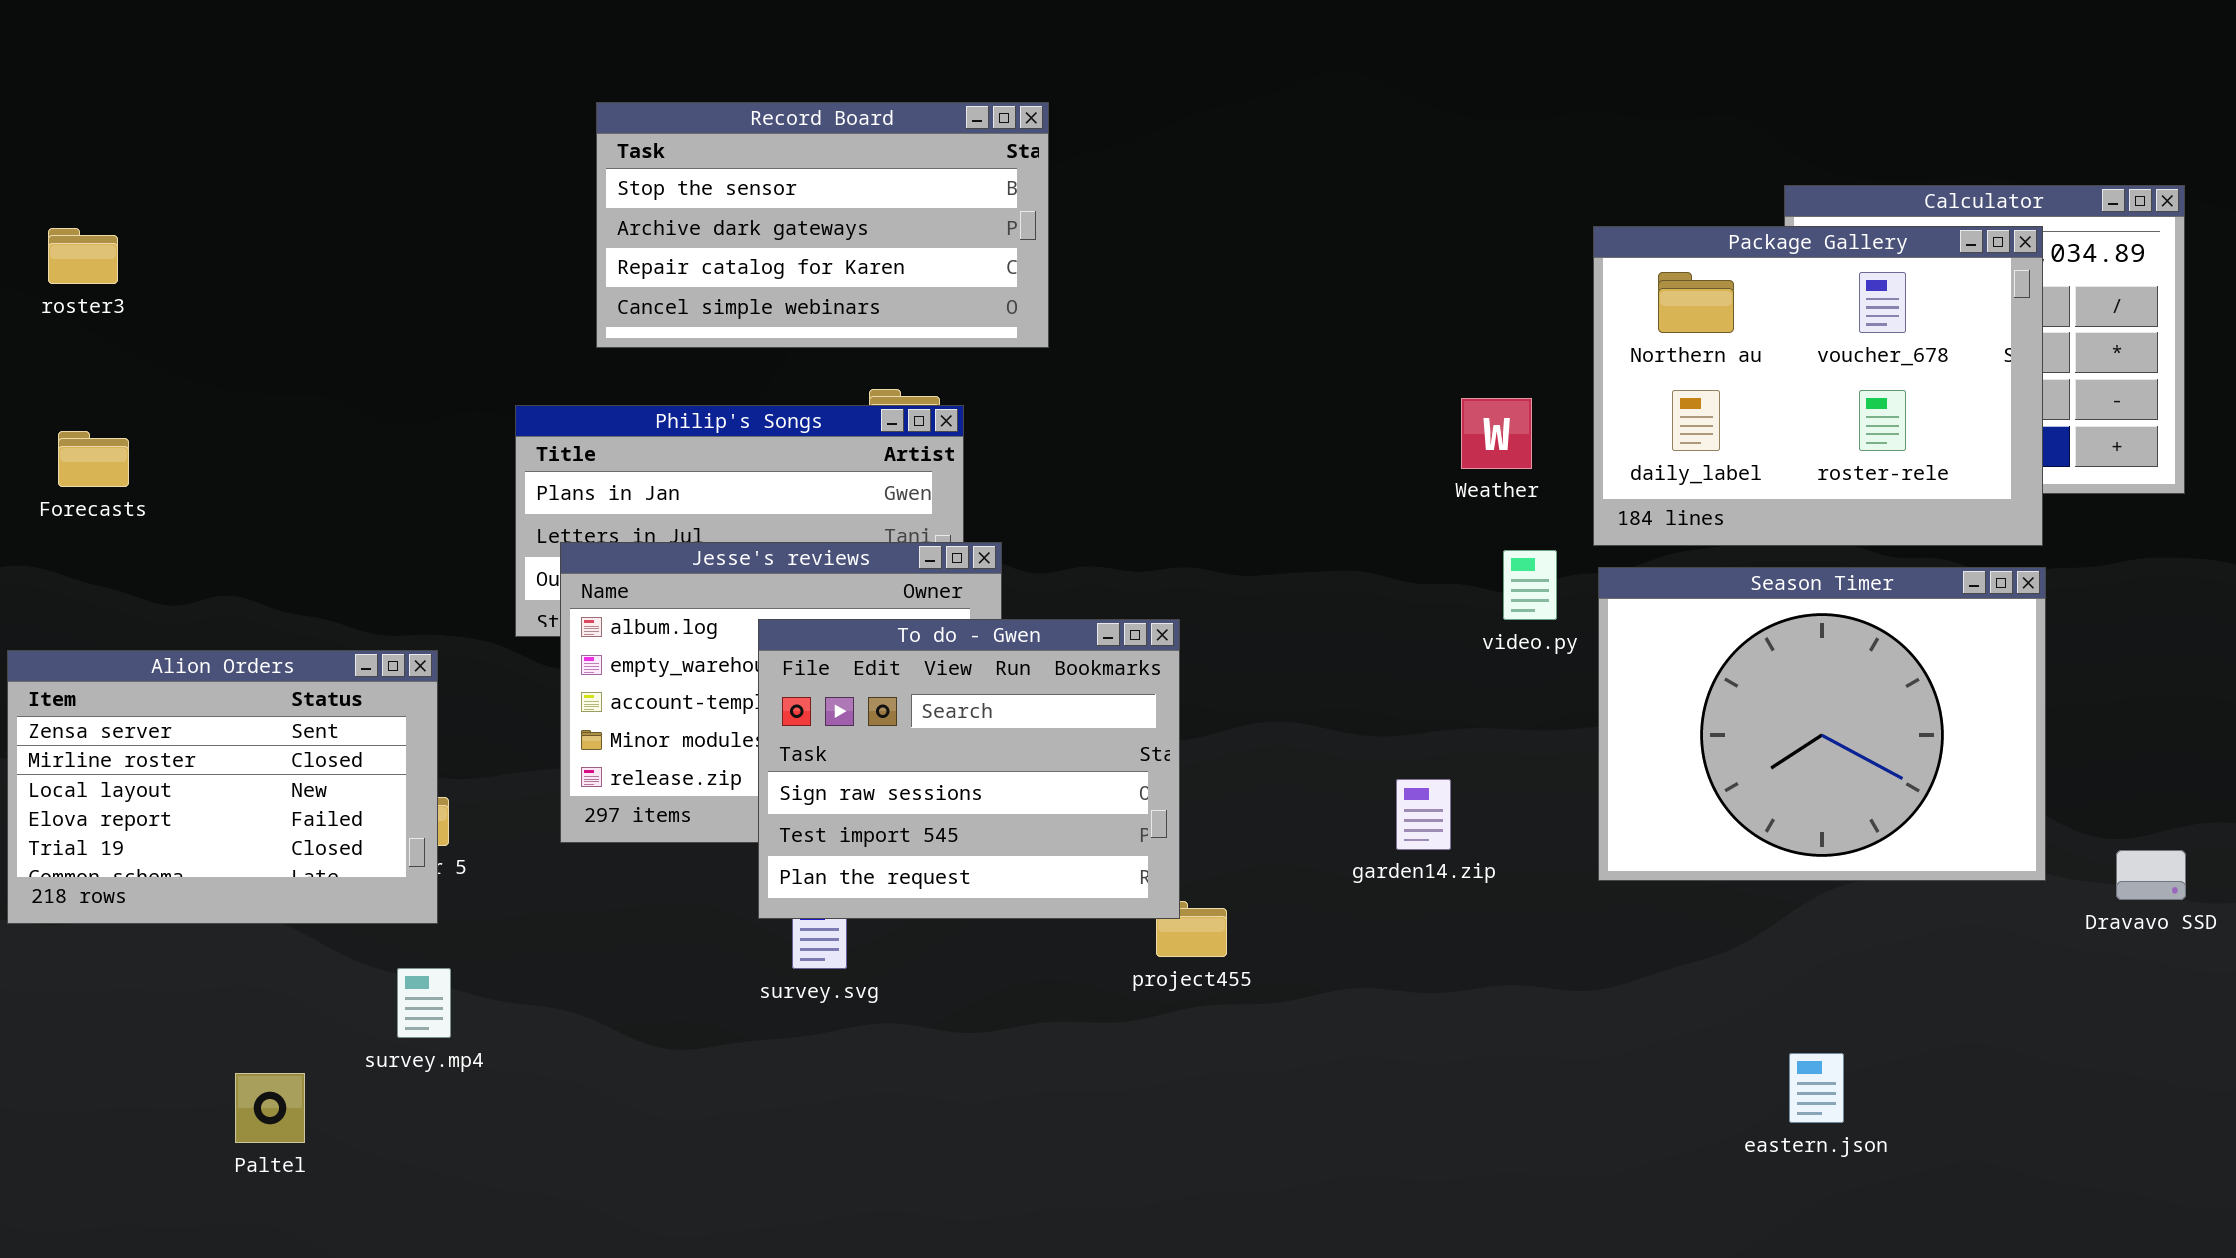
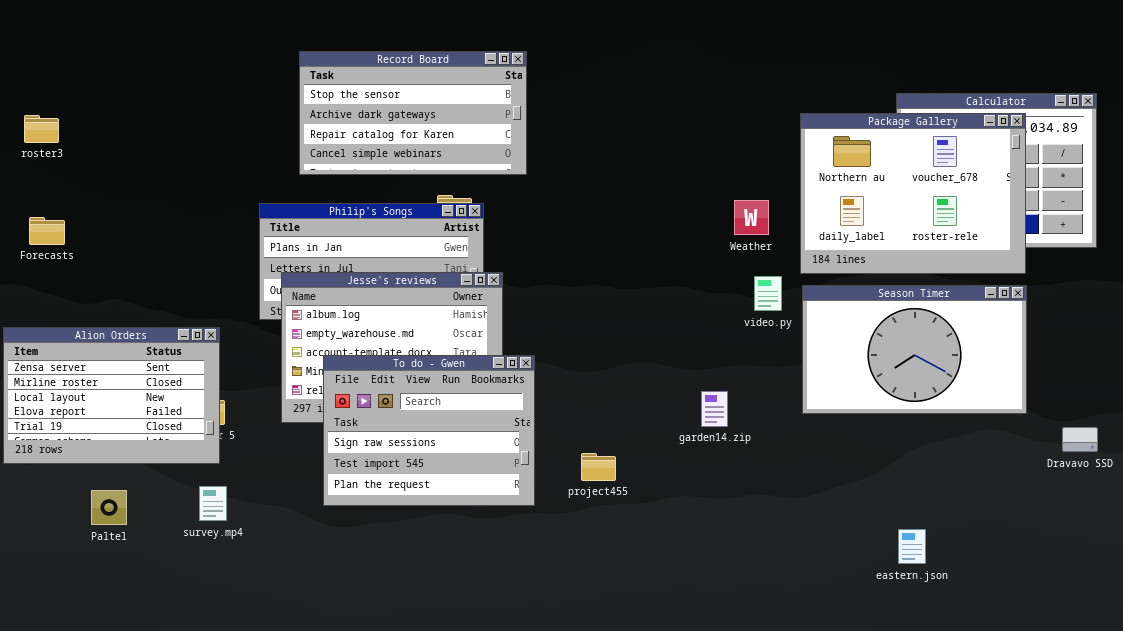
Season Timer: [1598,567,2046,881] -> [802,285,1027,414], resized
To do - Gwen: [758,619,1180,919] -> [323,355,535,506], moved
Paltel: [235,1073,305,1143] -> [91,490,127,525], moved

